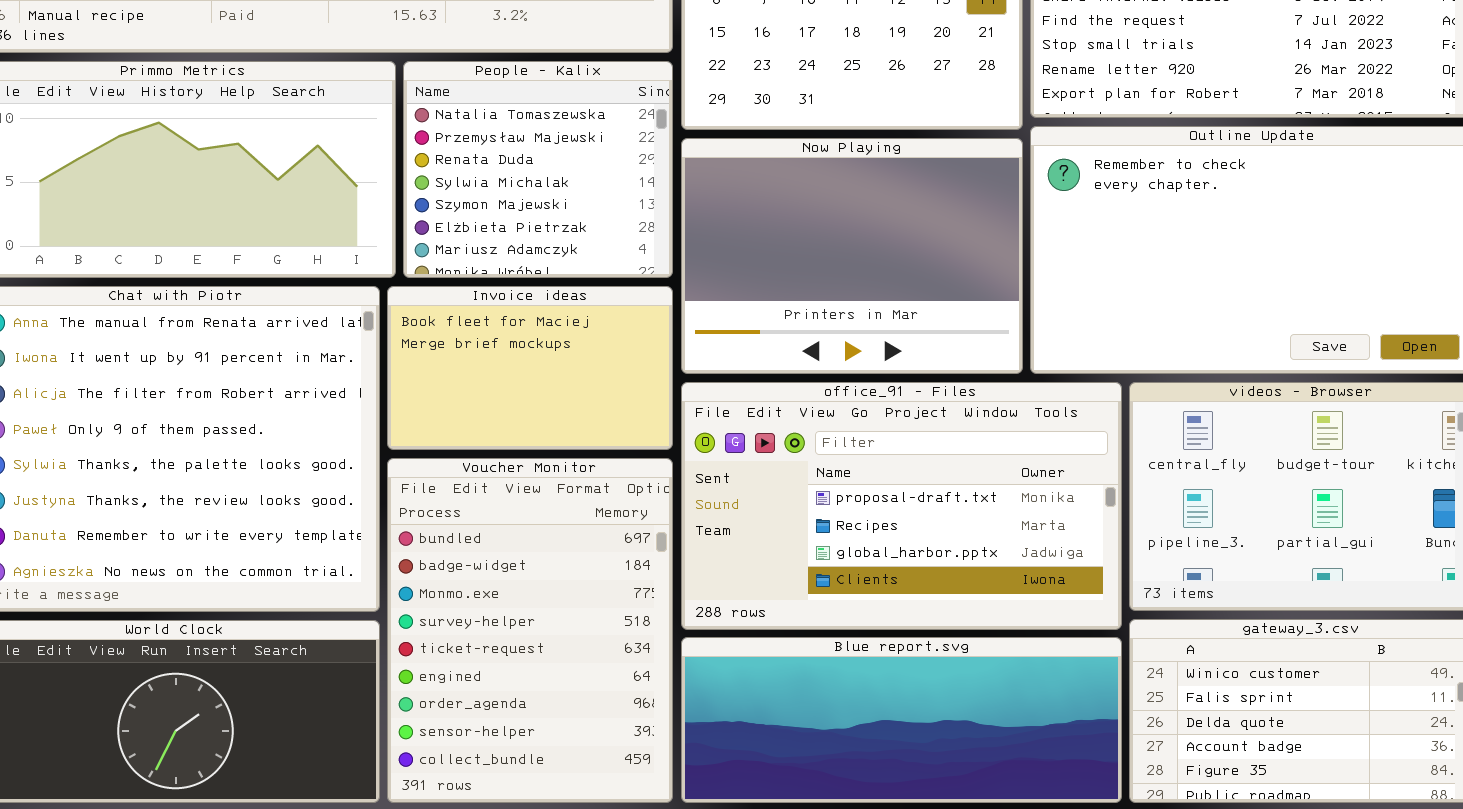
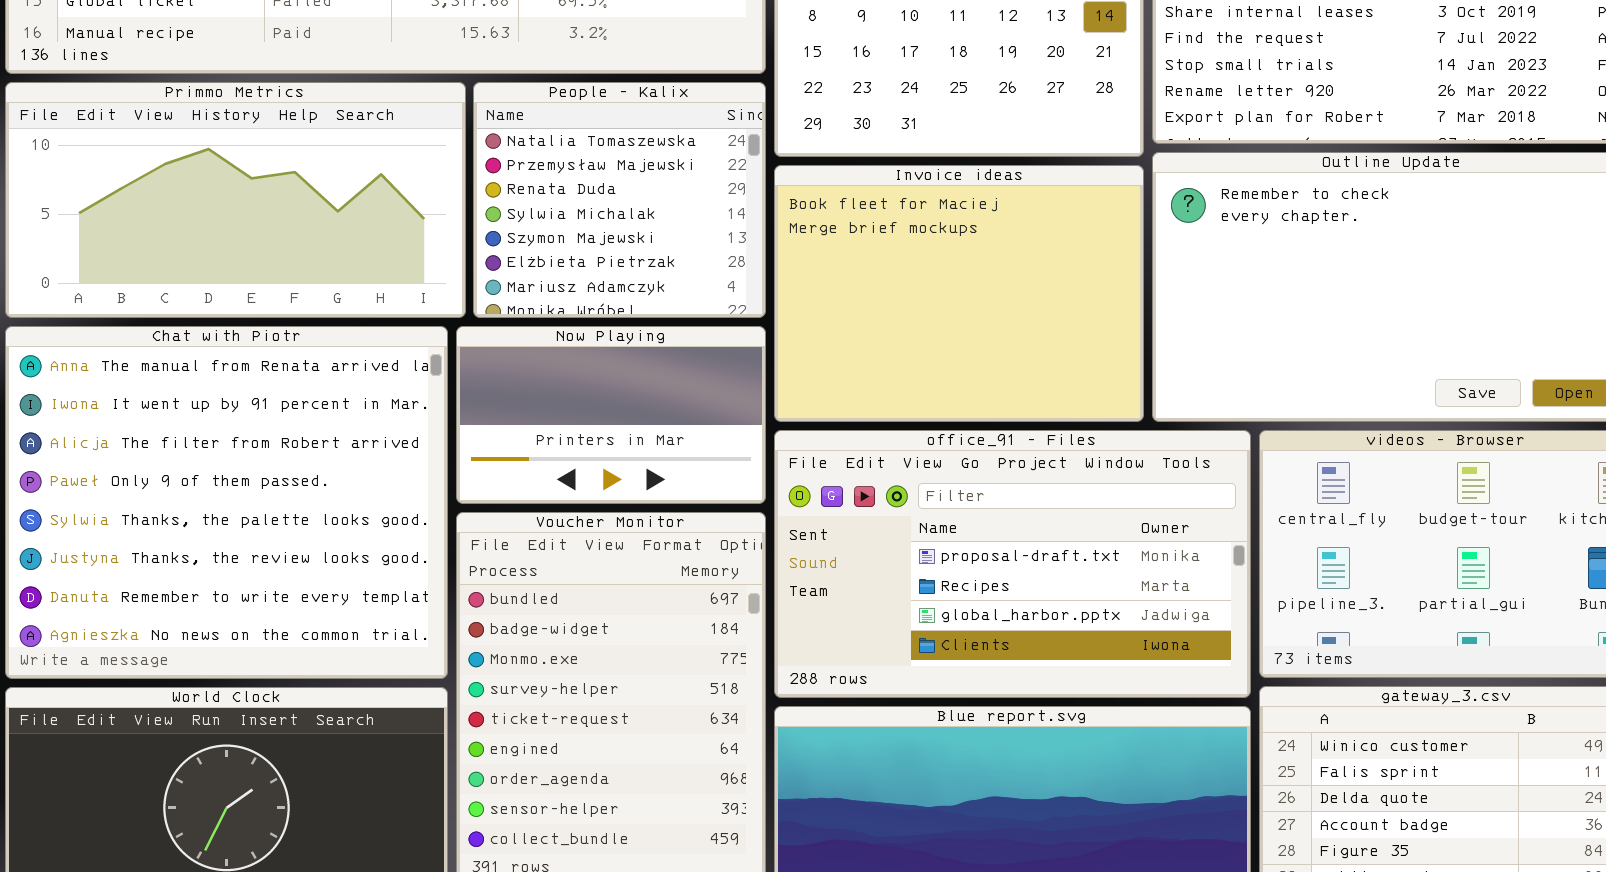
Now Playing: [681,138,1023,374] -> [456,326,766,504], moved, resized
Invoice ideas: [387,286,673,450] -> [774,165,1144,422], moved, resized

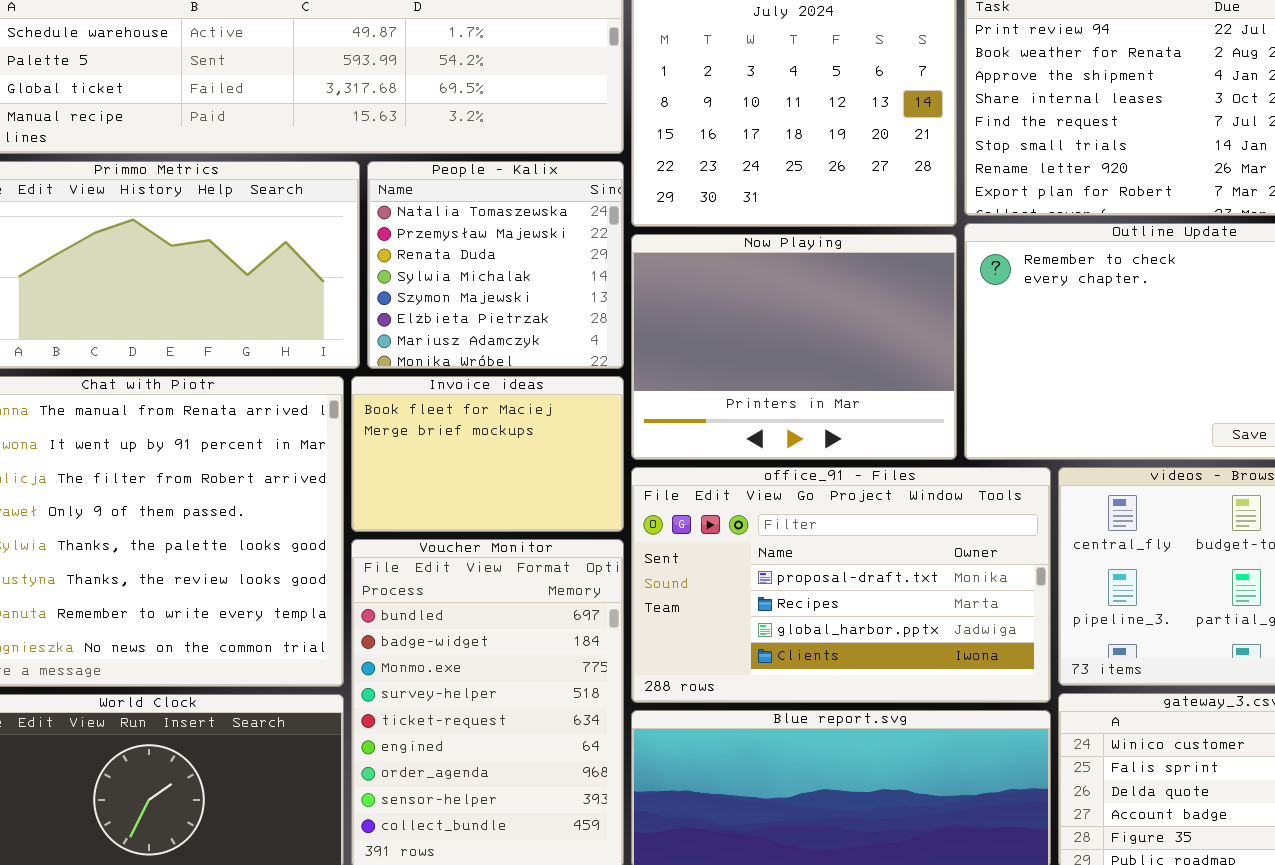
Invoice ideas: [774,165,1144,422] -> [351,376,624,532], moved, resized
Now Playing: [456,326,766,504] -> [631,234,957,460], moved, resized

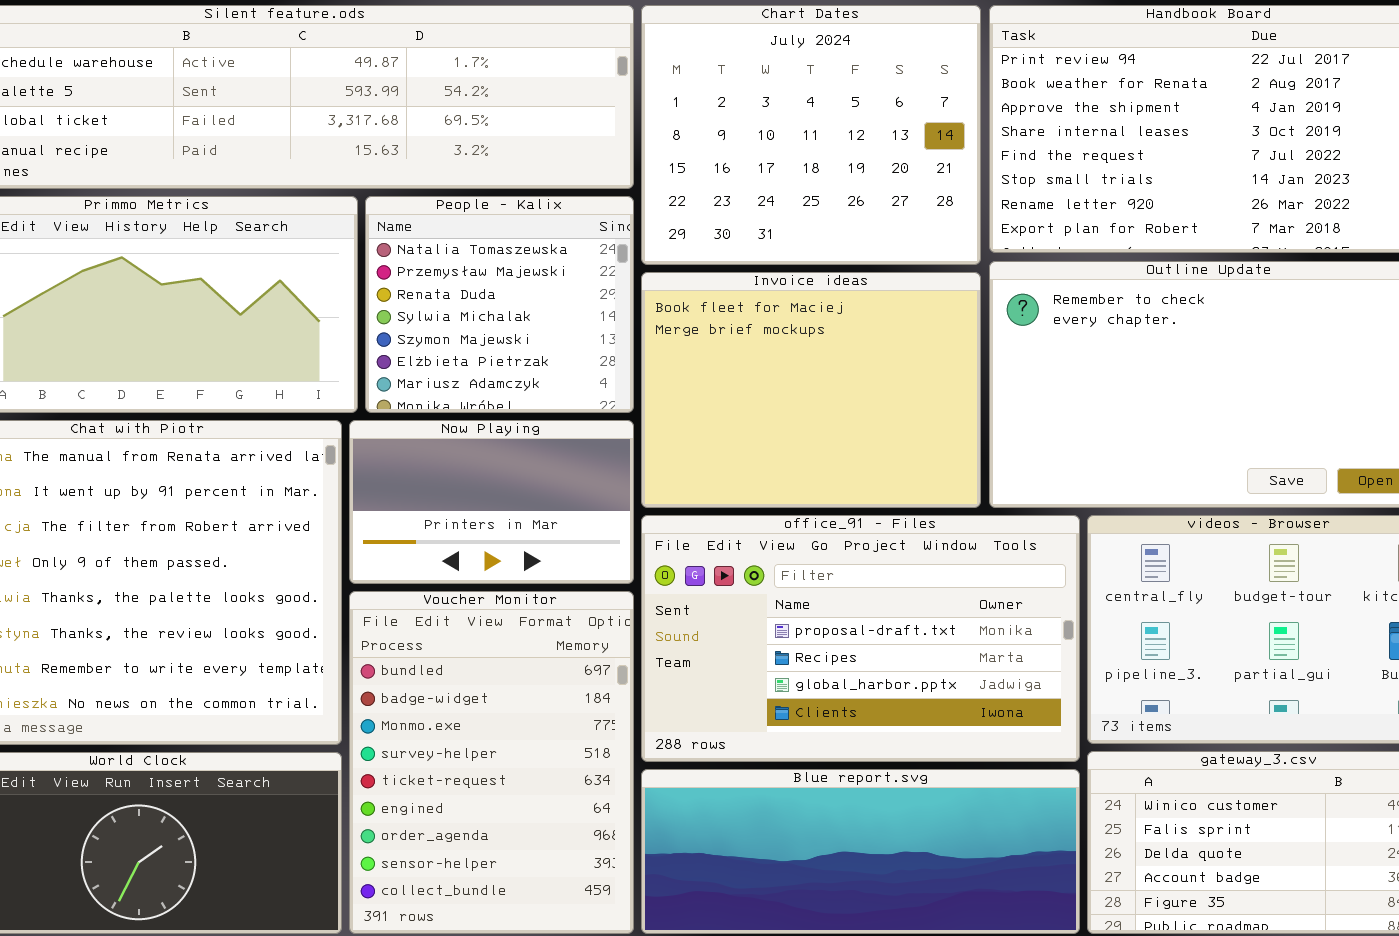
Now Playing: [631,234,957,460] -> [349,420,634,584], moved, resized
Invoice ideas: [351,376,624,532] -> [641,272,981,508], moved, resized

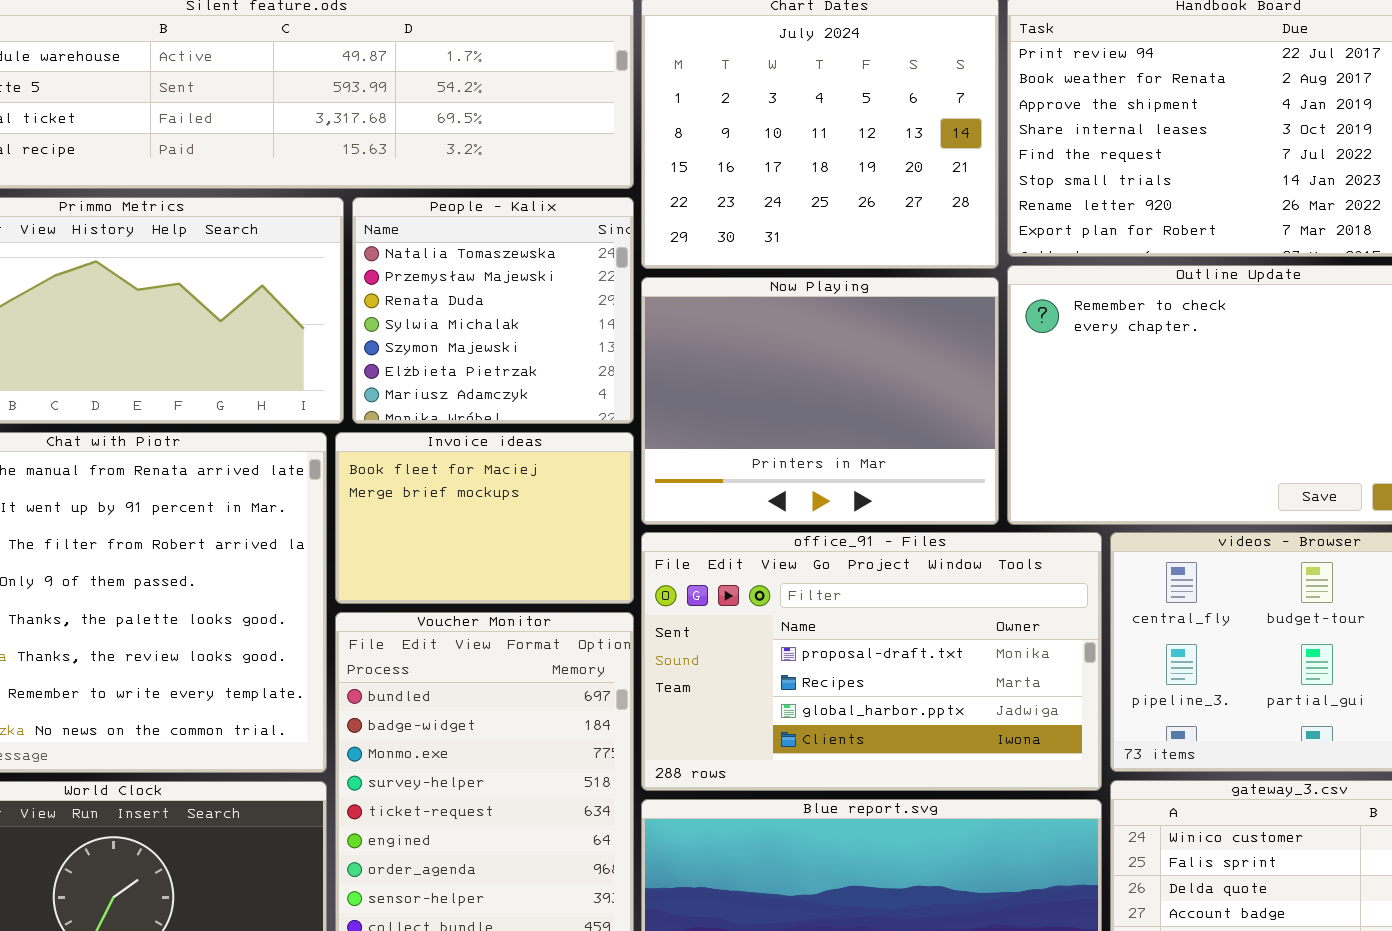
Invoice ideas: [641,272,981,508] -> [335,432,634,604], moved, resized
Now Playing: [349,420,634,584] -> [641,277,999,525], moved, resized

